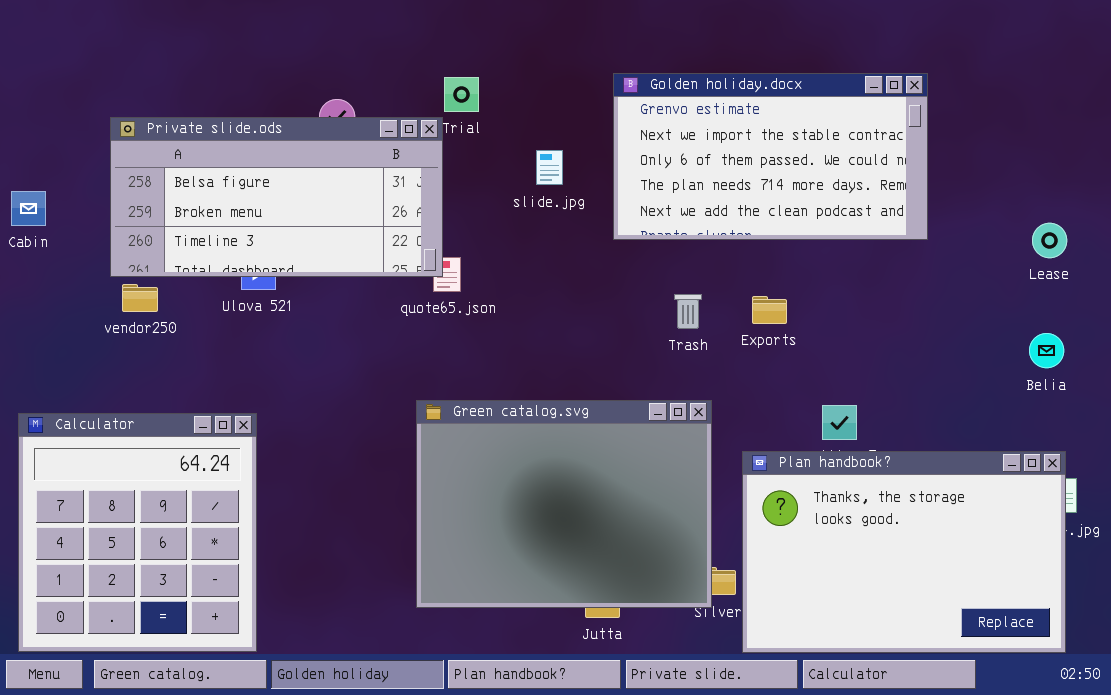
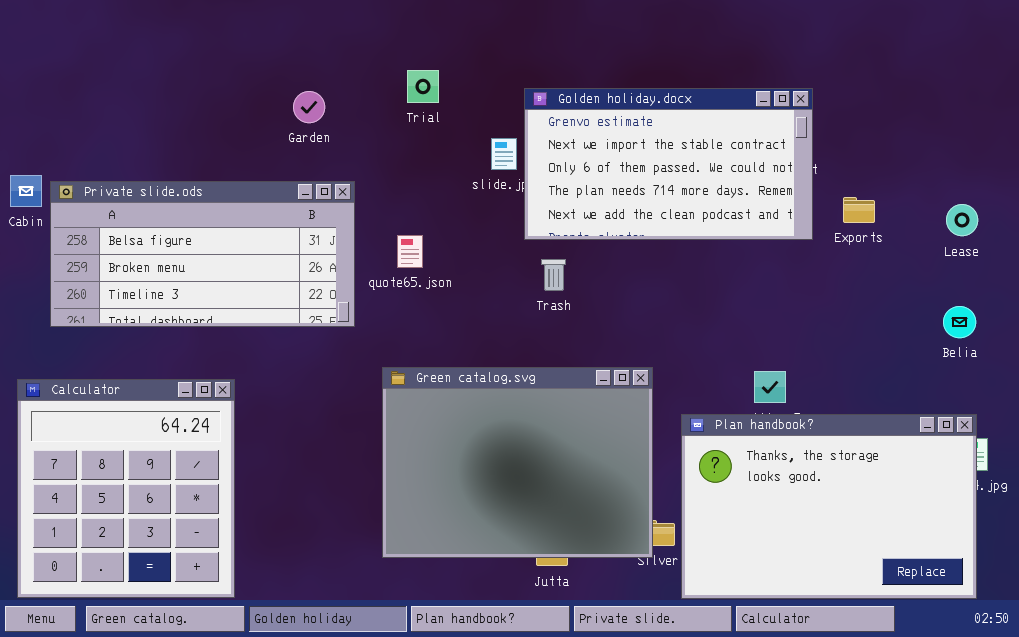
Golden holiday.docx: [613,73,928,240] -> [524,88,813,240], moved
Private slide.ods: [110,117,443,277] -> [50,181,355,327], moved
Trash: [674,294,702,329] -> [541,259,566,291], moved
Exports: [752,296,787,324] -> [843,197,875,223], moved

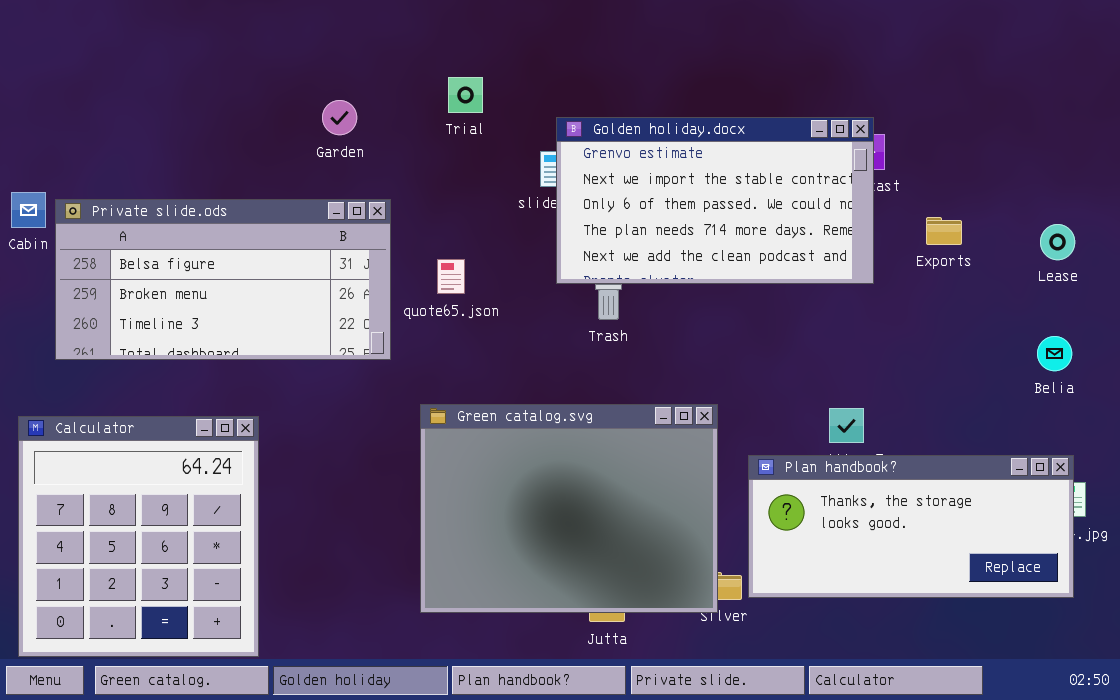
Golden holiday.docx: [524,88,813,240] -> [556,117,874,284], moved
Plan handbook?: [681,414,977,599] -> [748,455,1074,598], resized

